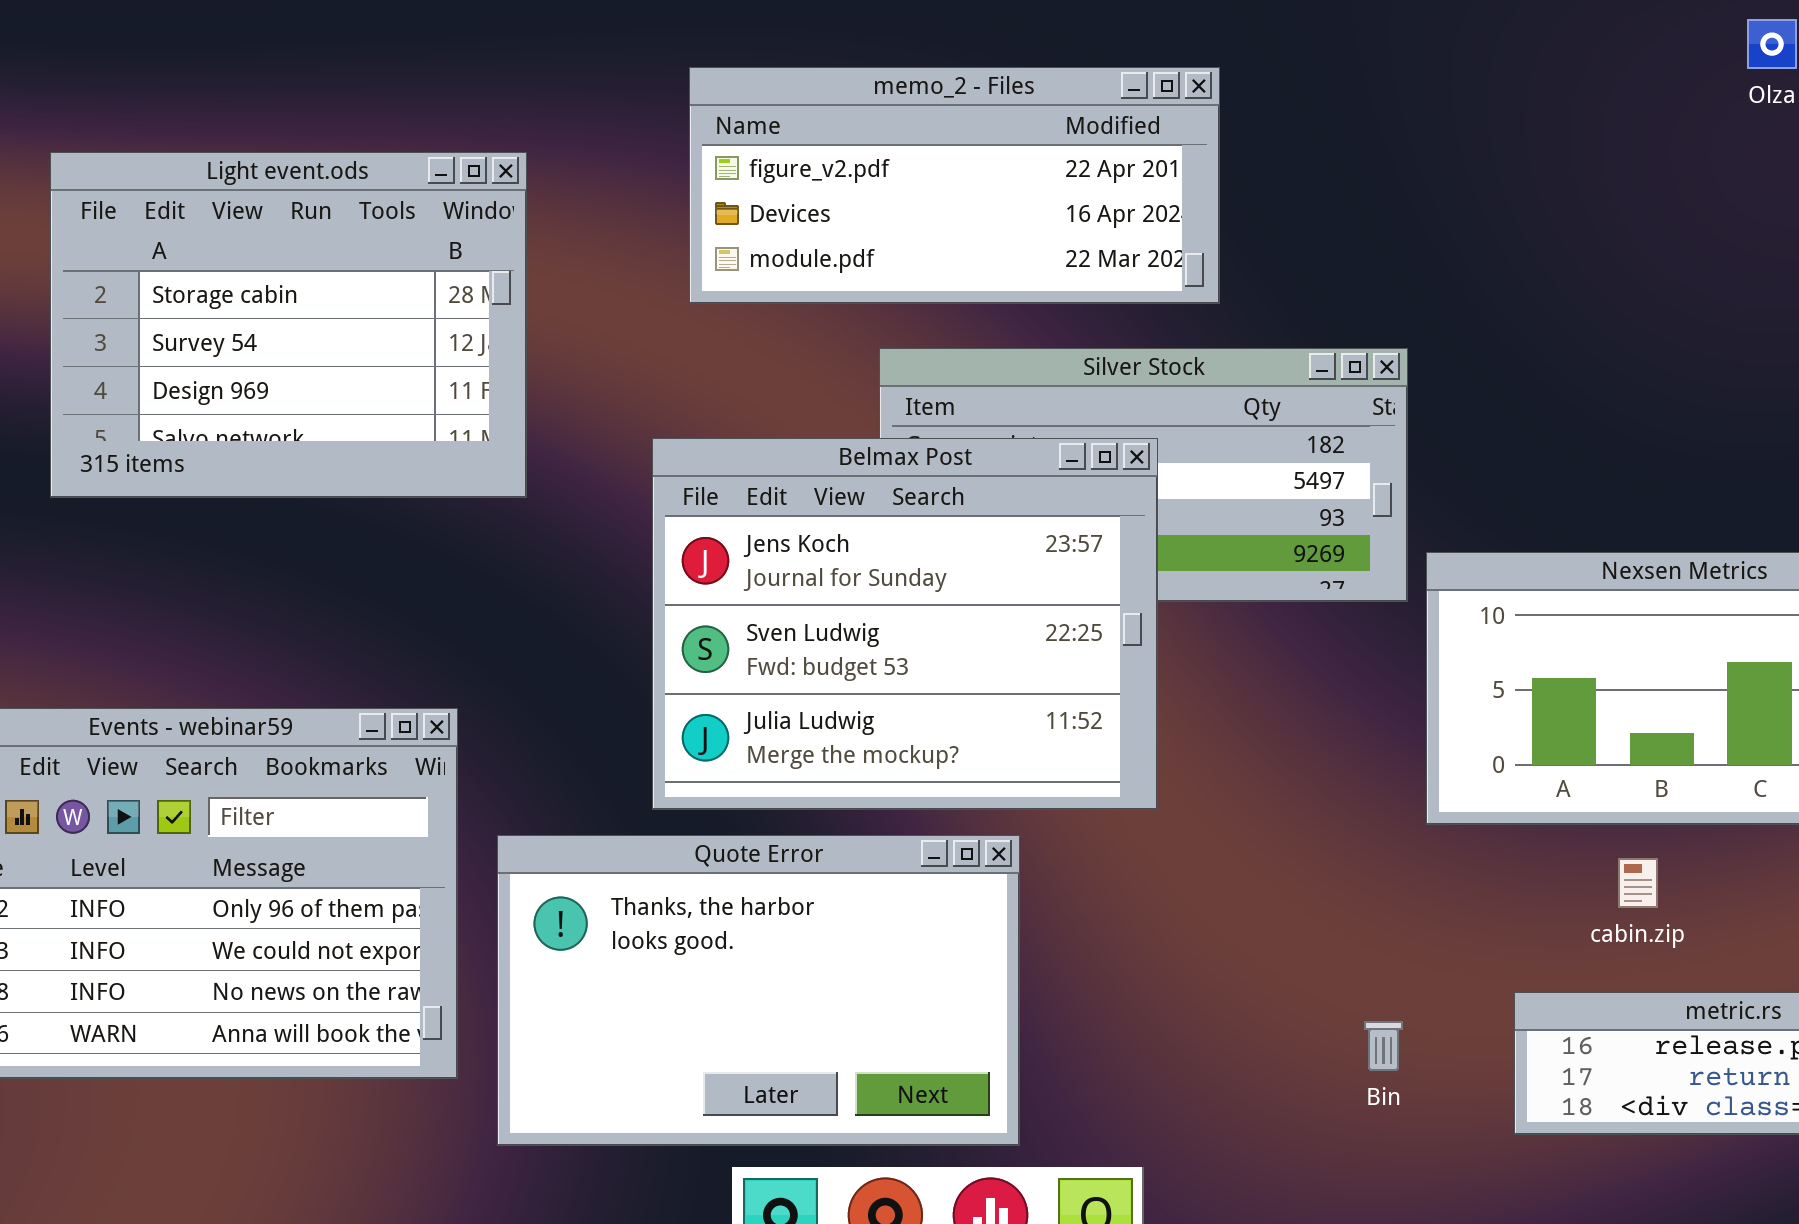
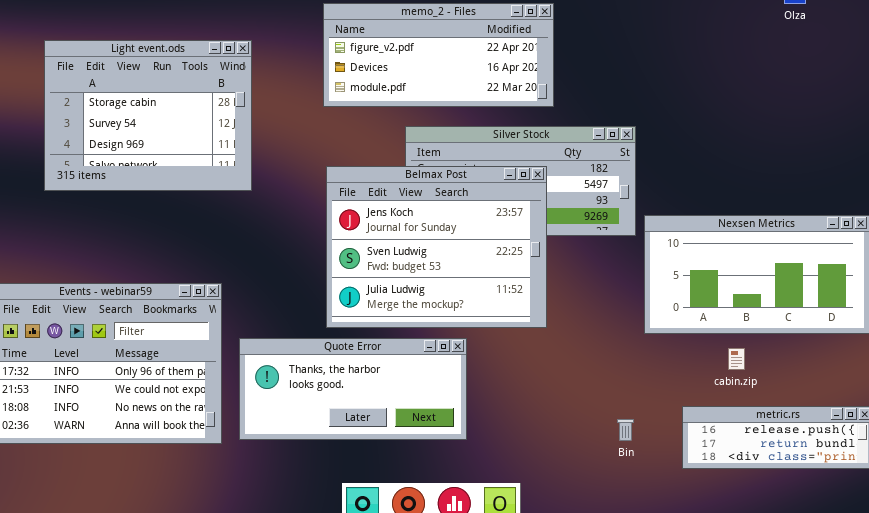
Belmax Post: [652,438,1158,810] -> [326,166,547,328], moved
Quote Error: [497,835,1020,1146] -> [239,338,467,440], resized

